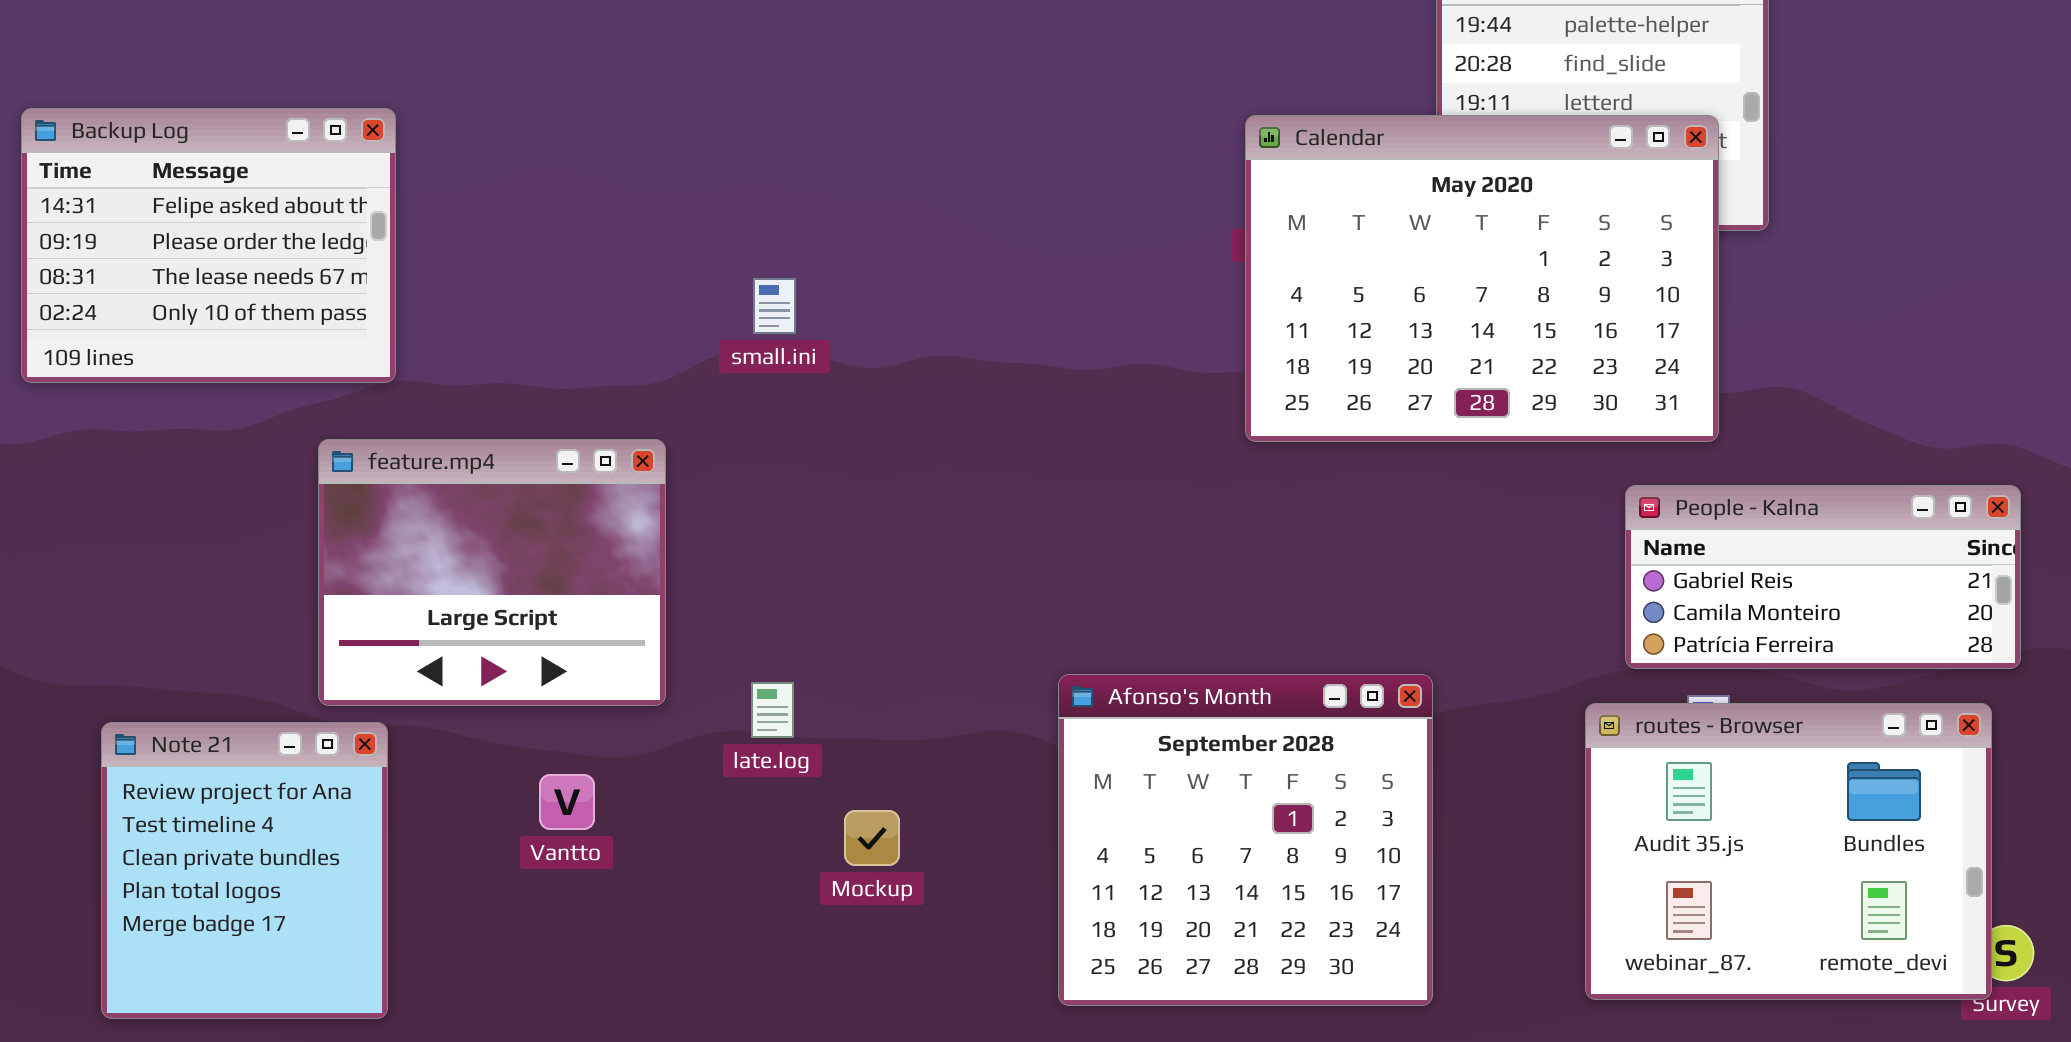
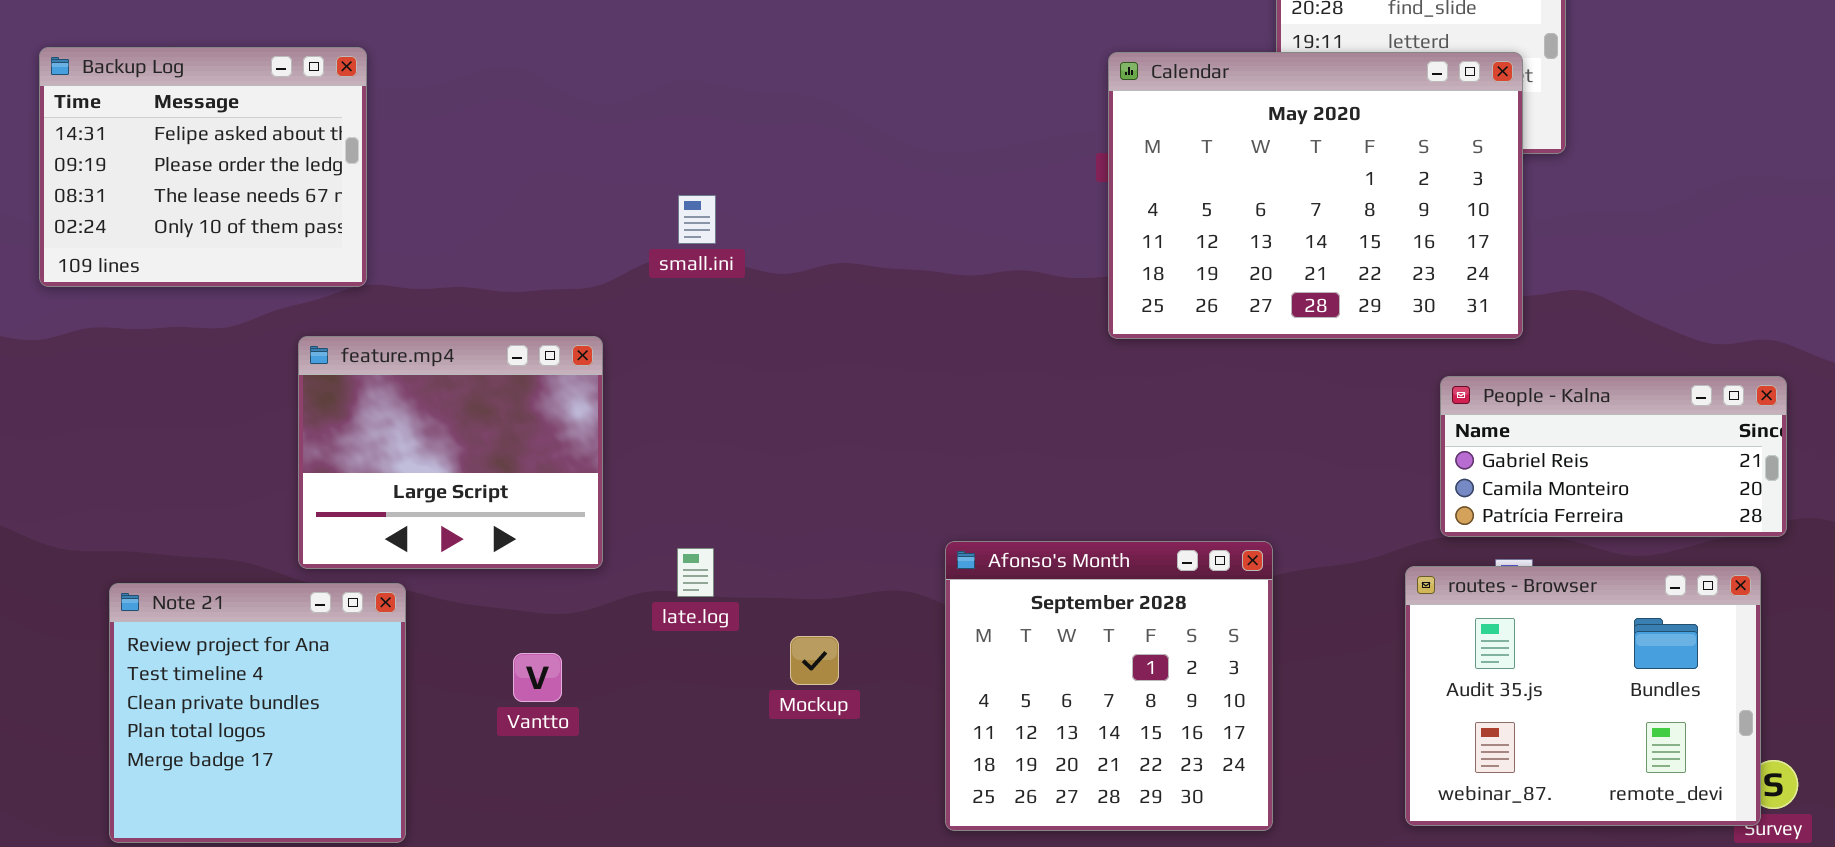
Note 21: [101,722,388,1019] -> [109,583,406,843], resized
Vantto: [539,774,595,830] -> [513,653,562,702], moved
Mockup: [844,810,900,866] -> [790,636,839,685], moved

